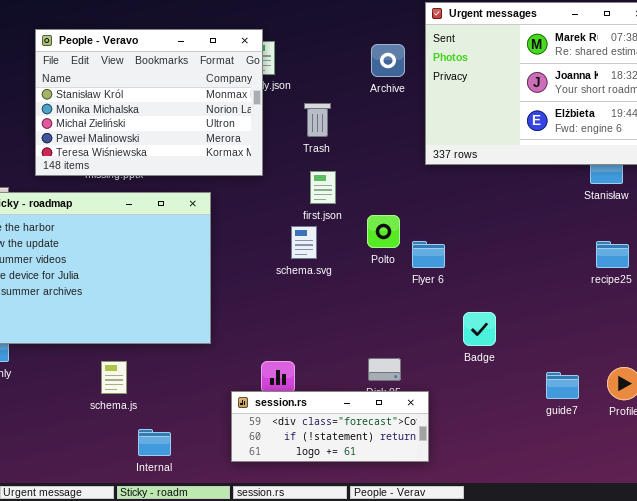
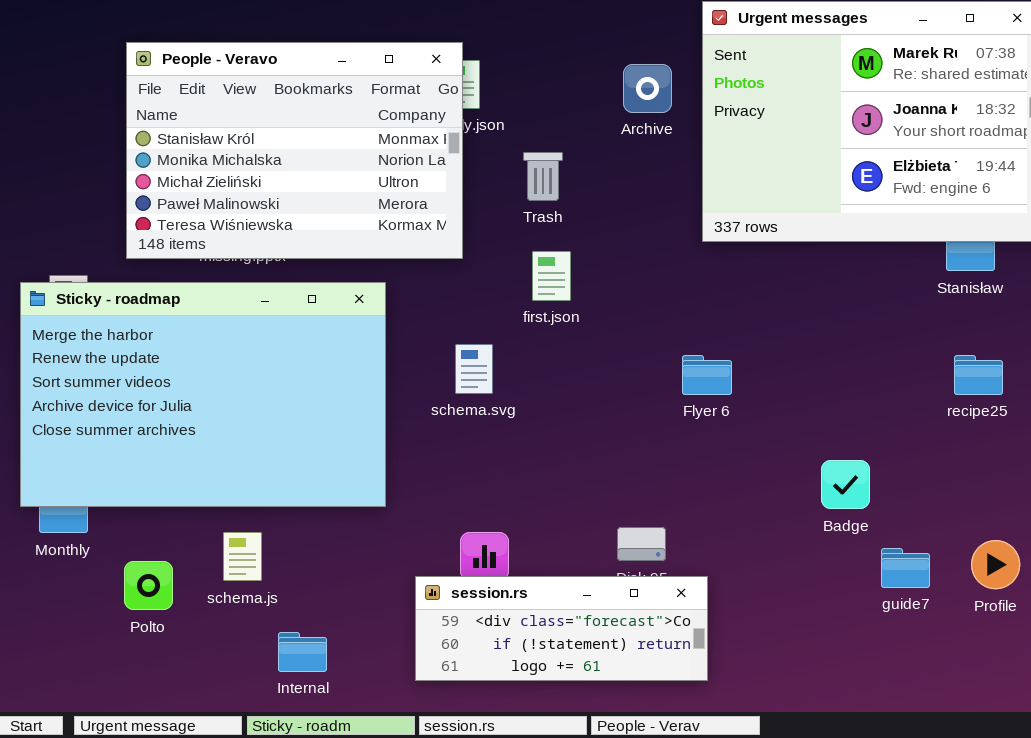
Polto: [367,215,400,248] -> [124,561,173,610], moved
schema.svg: [291,226,317,259] -> [455,344,493,394], moved
Badge: [463,312,496,346] -> [821,460,870,509], moved

